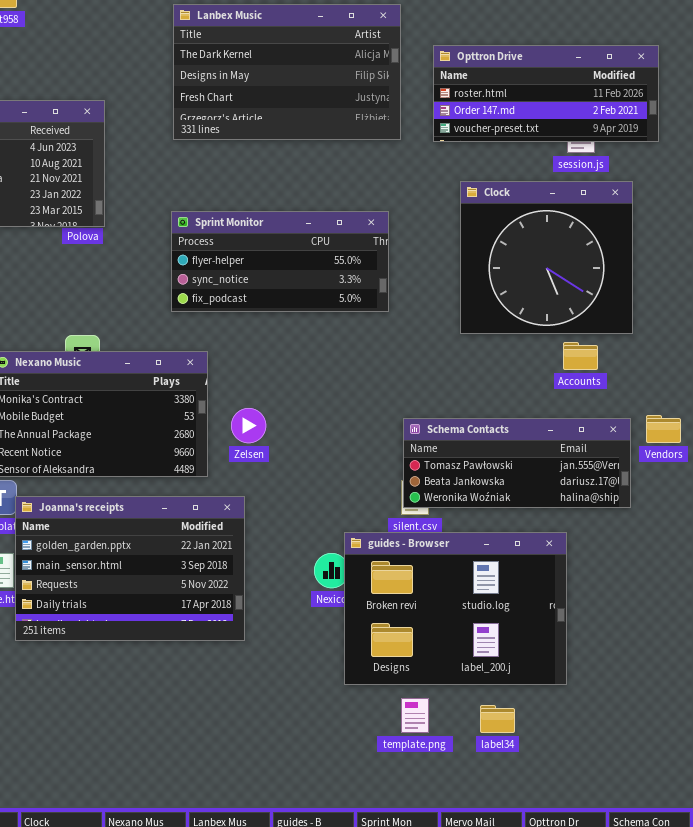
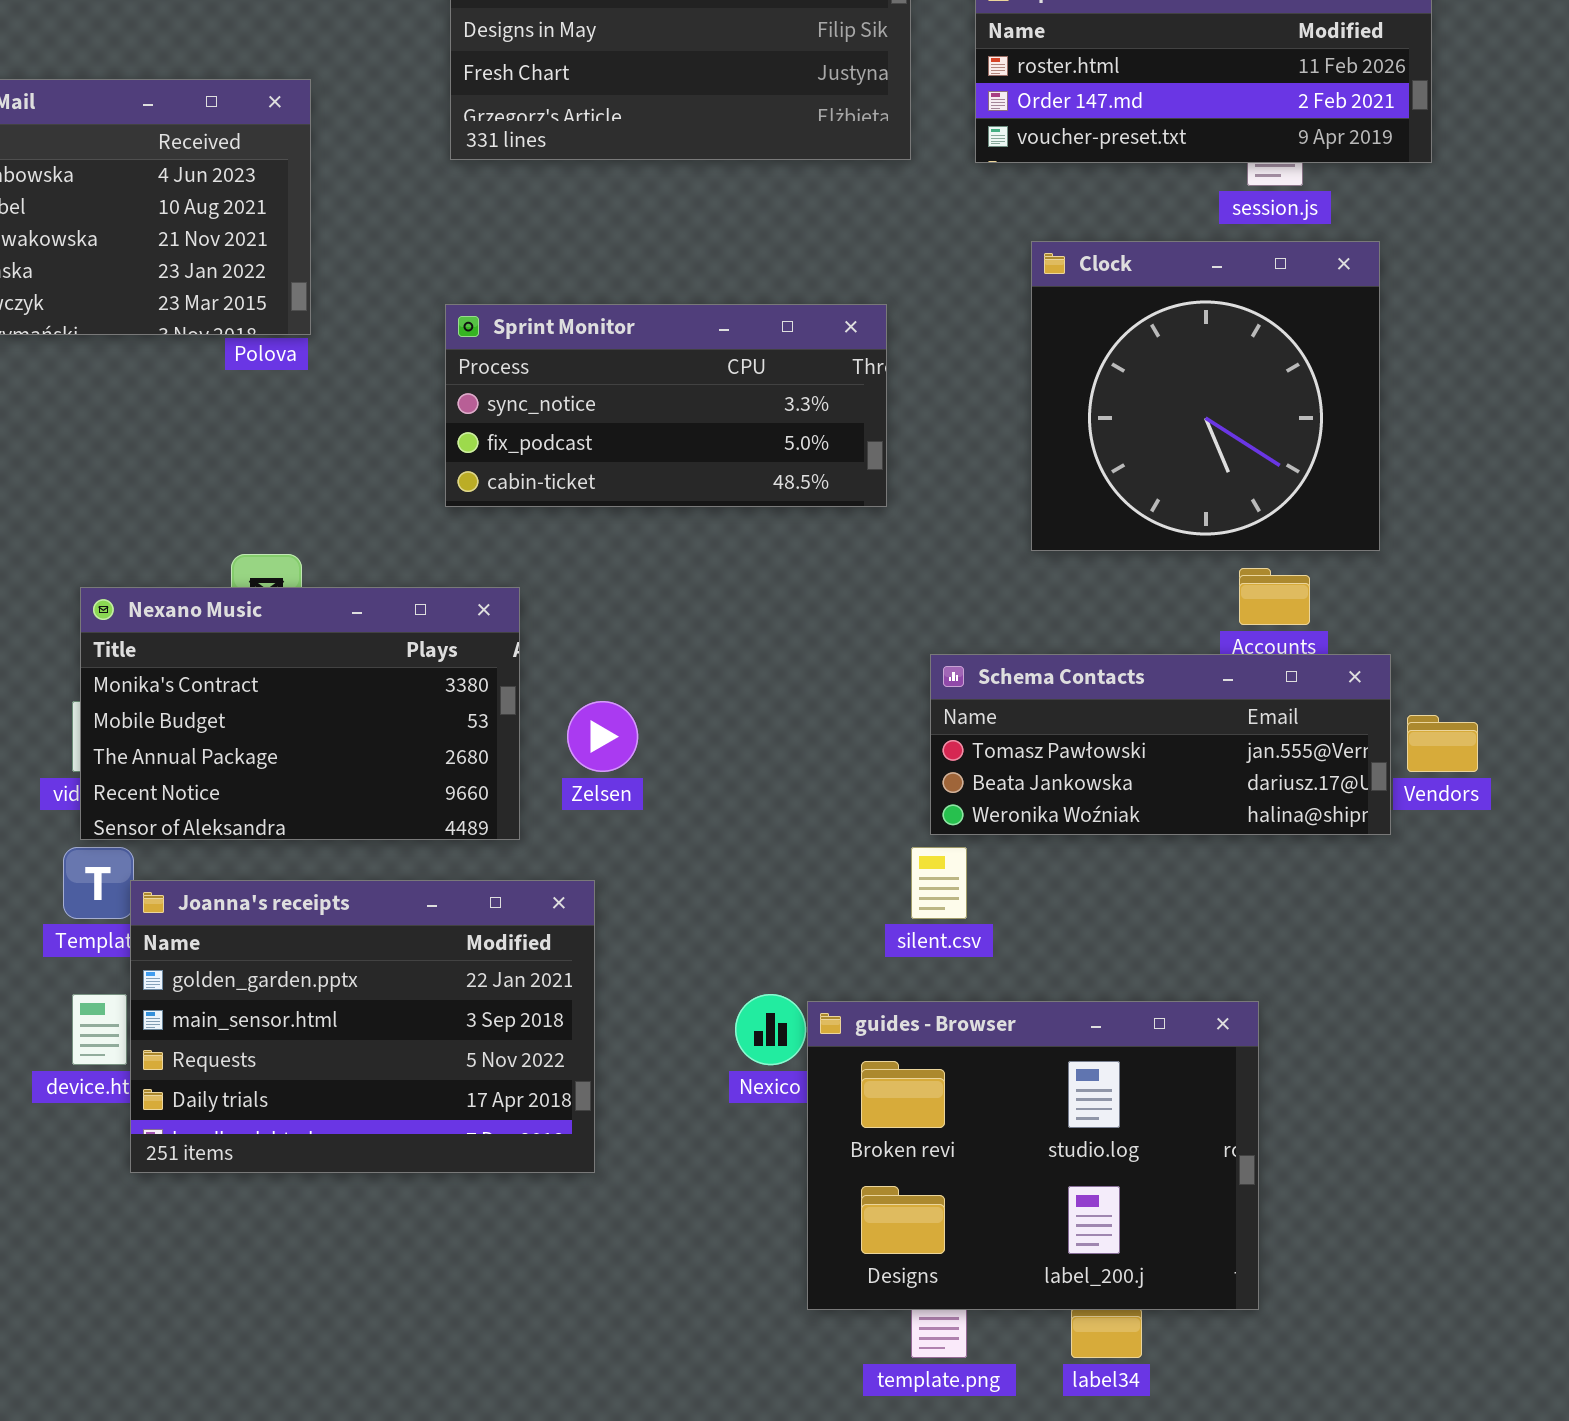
Sprint Monitor: [171,211,389,312] -> [445,304,887,507], scrolled down 1 row
Schema Contacts: [403,418,631,508] -> [930,654,1391,835], moved
guides - Browser: [344,532,567,685] -> [807,1001,1259,1310], moved

